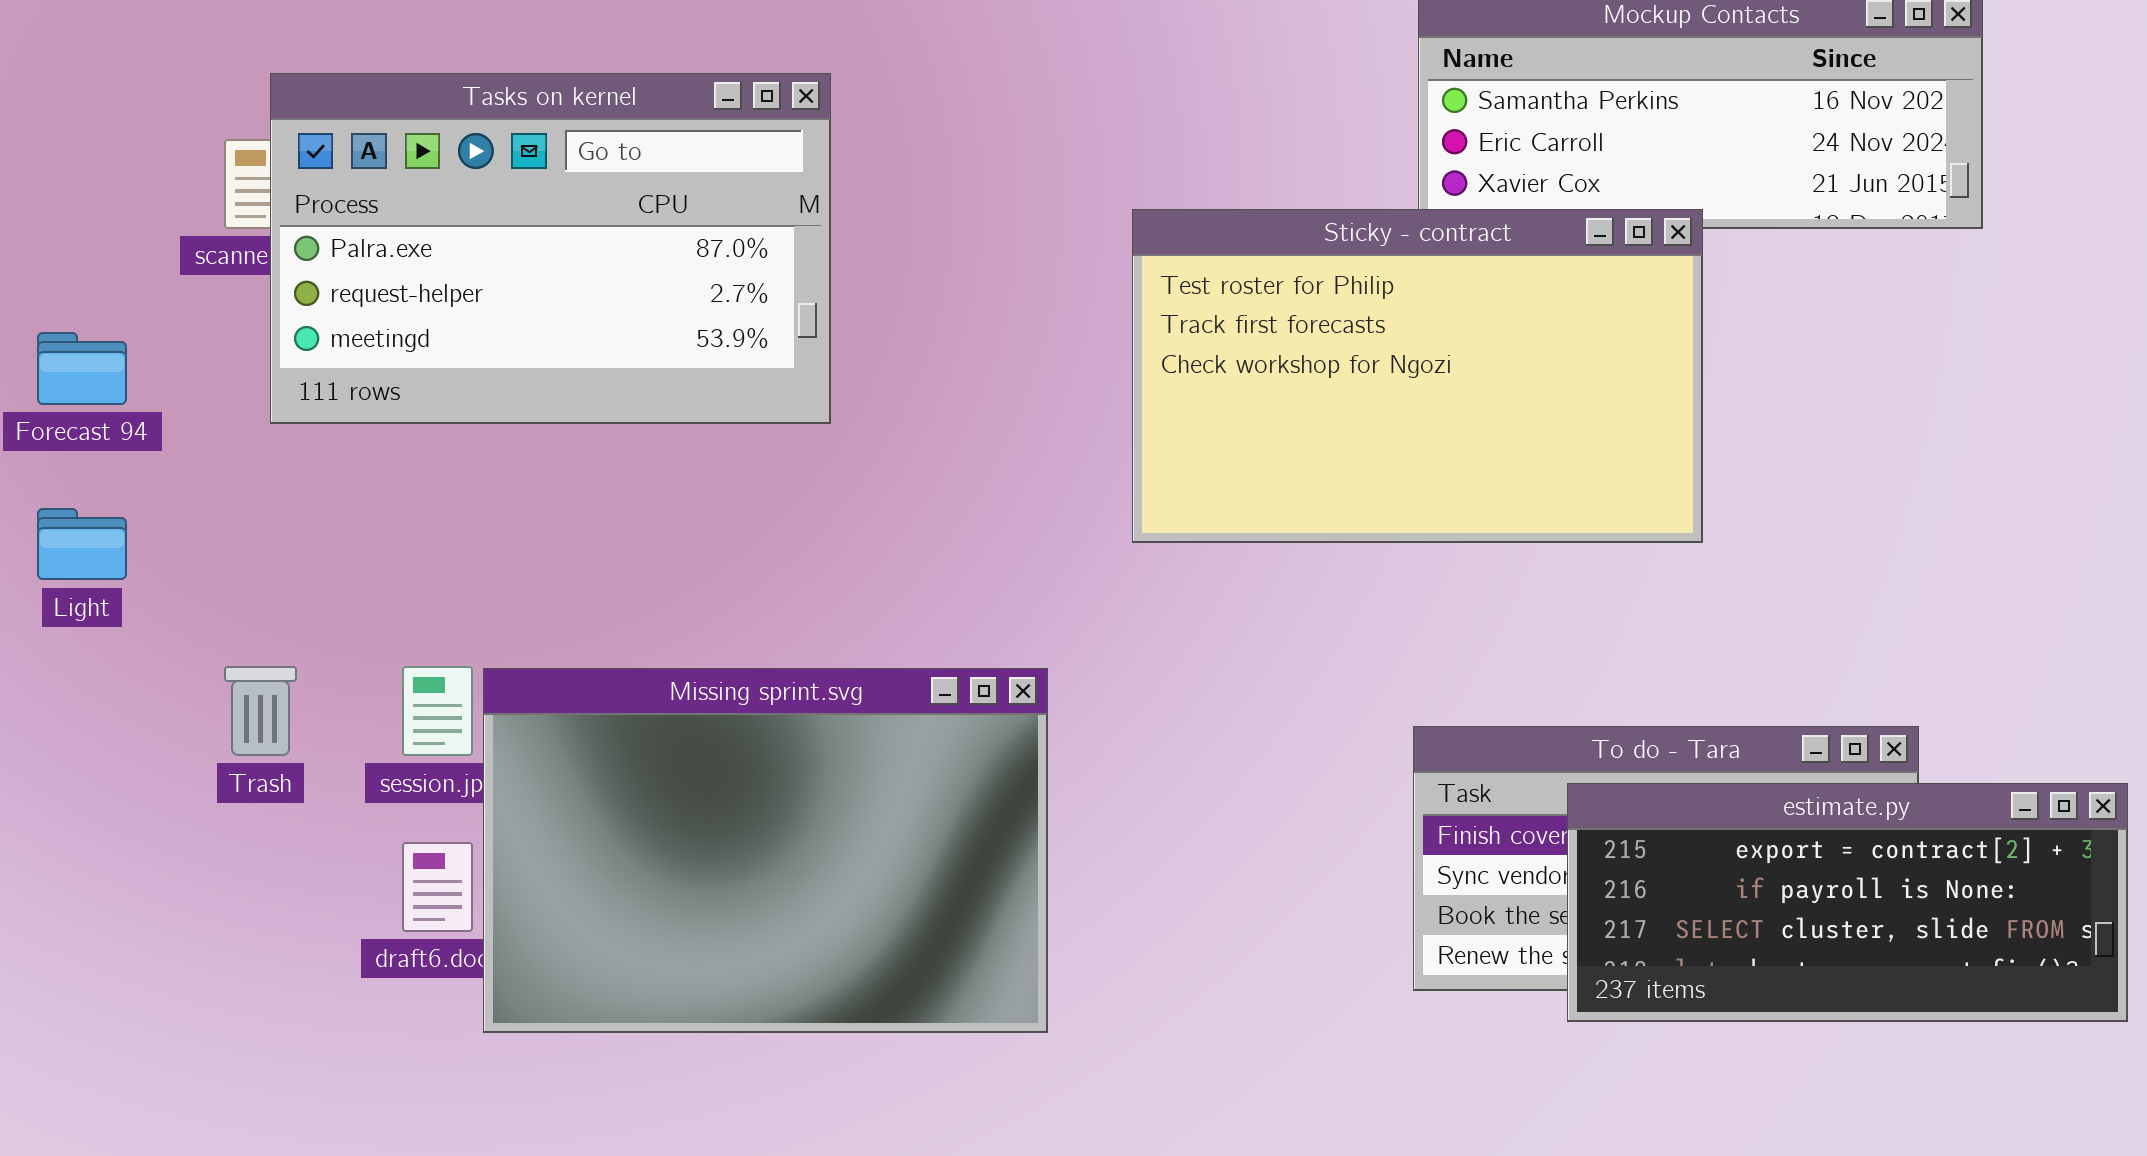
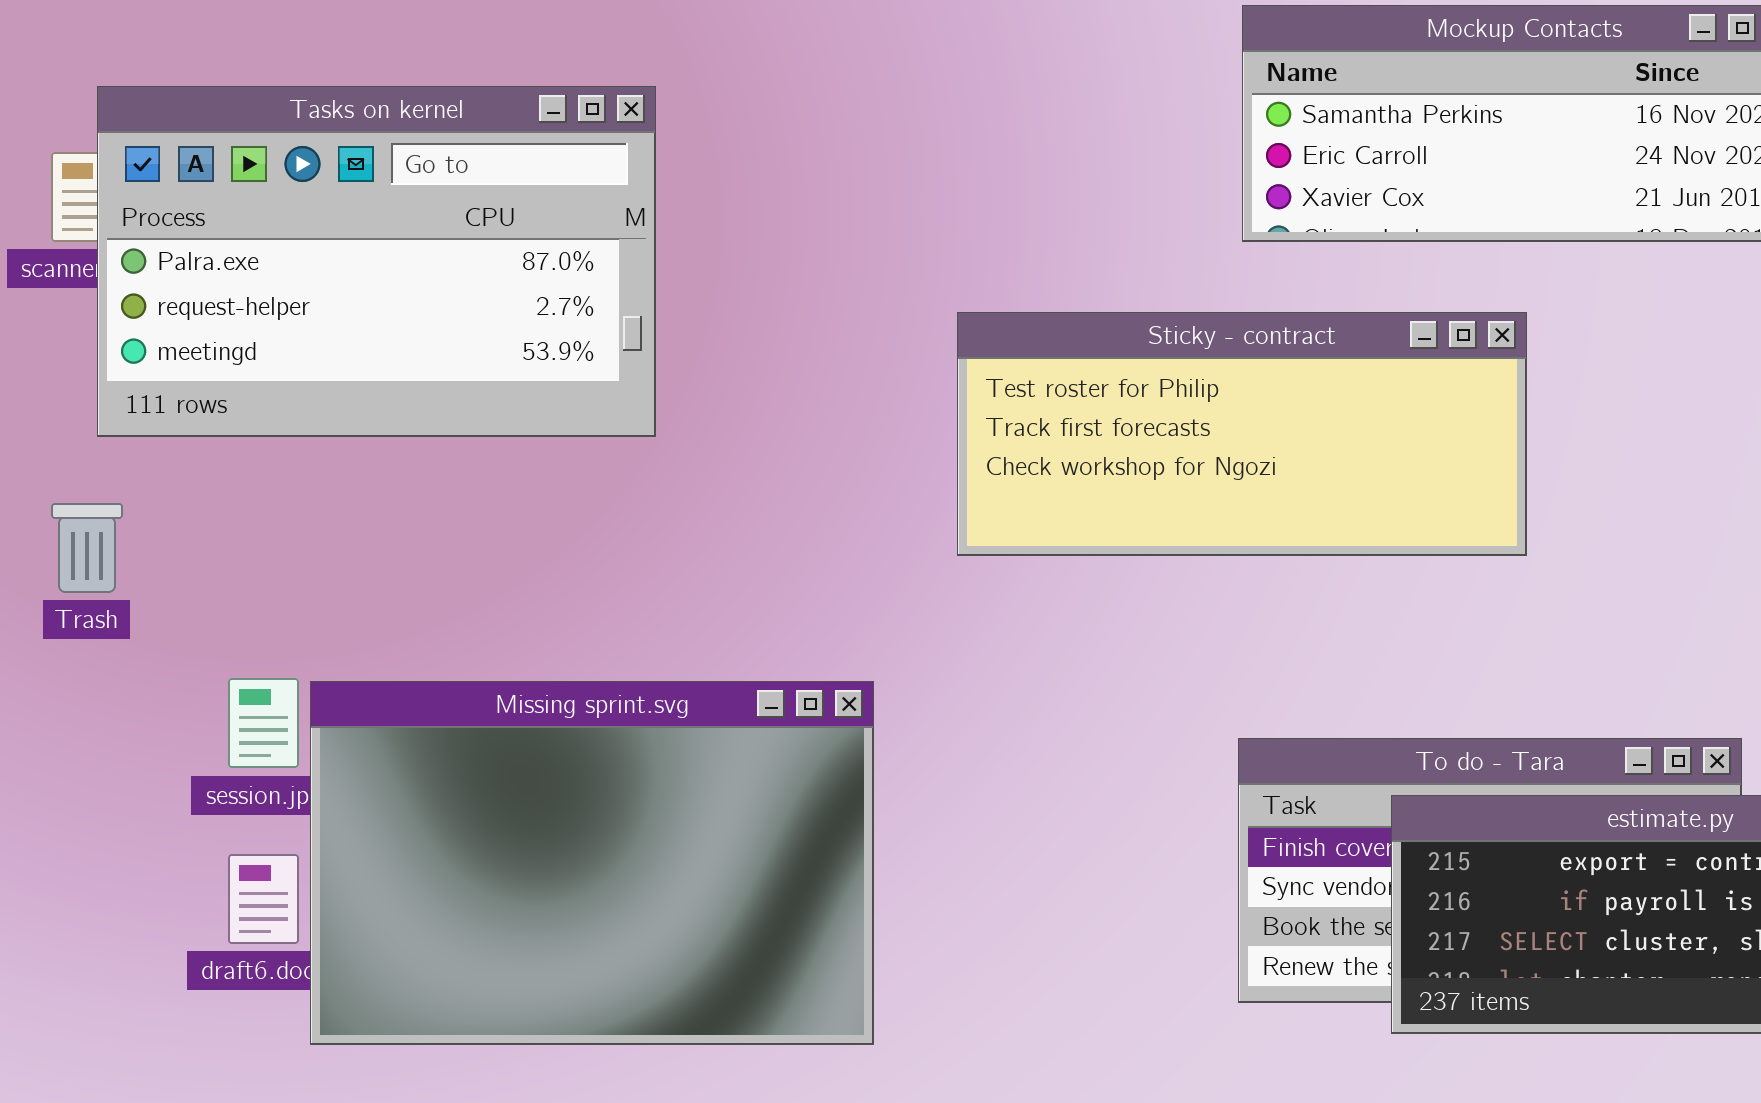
Sticky - contract: [1132,209,1703,543] -> [957,312,1527,556], resized
Trash: [224,666,297,756] -> [51,503,123,593], moved

